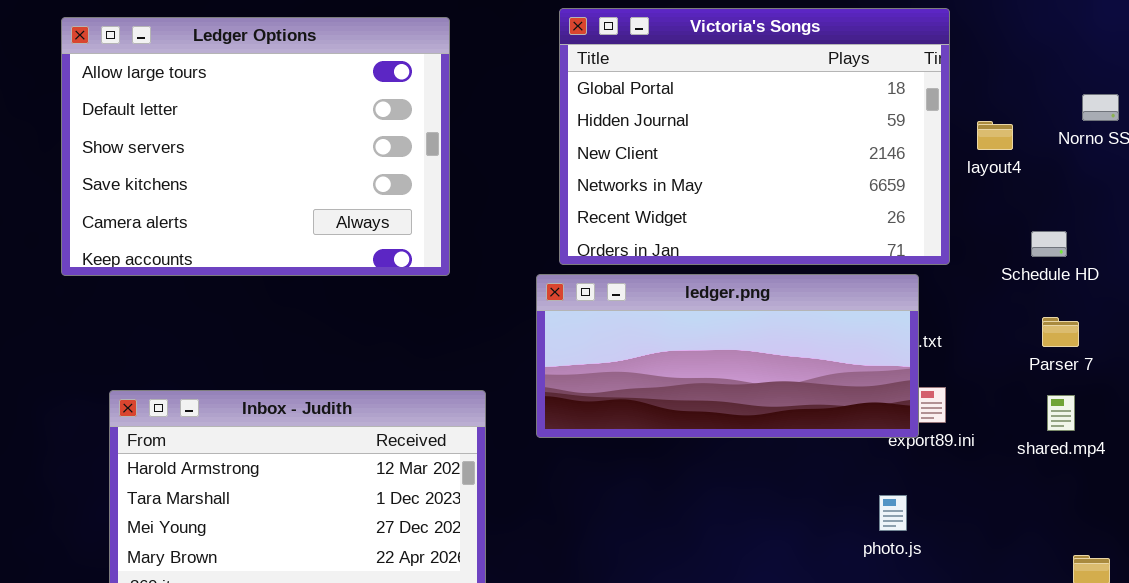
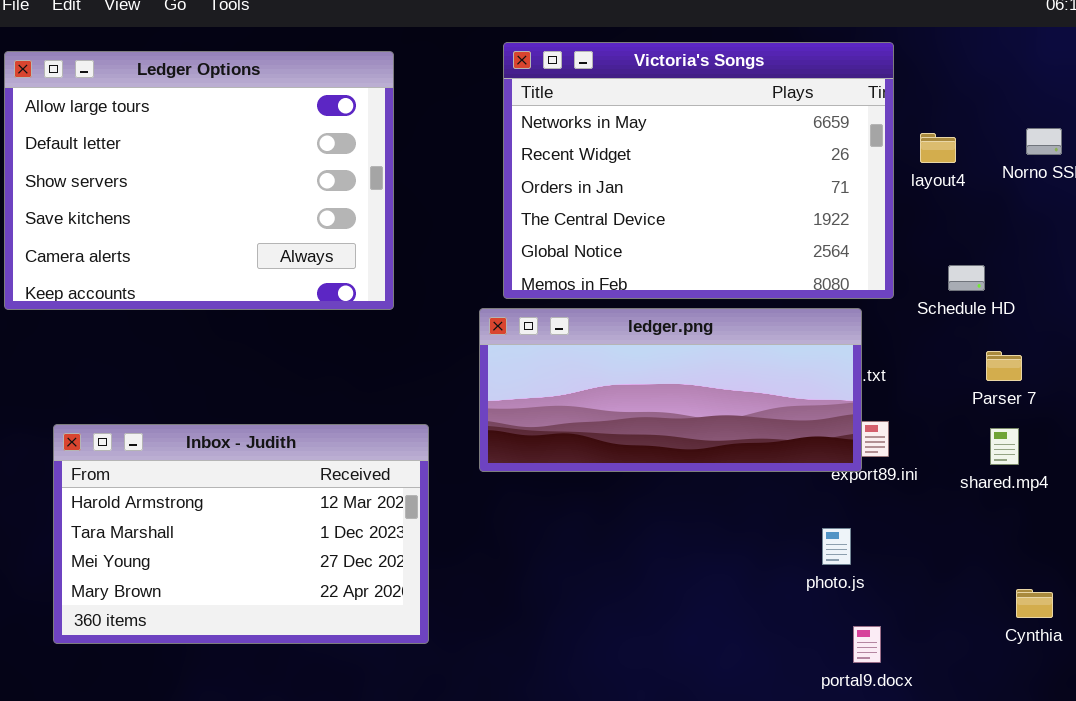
Victoria's Songs: [559,8,950,265] -> [503,42,894,299], scrolled down 3 rows
layout4: [977,121,1013,150] -> [920,133,956,163], moved
Schedule HD: [1031,231,1067,257] -> [948,265,985,291], moved

